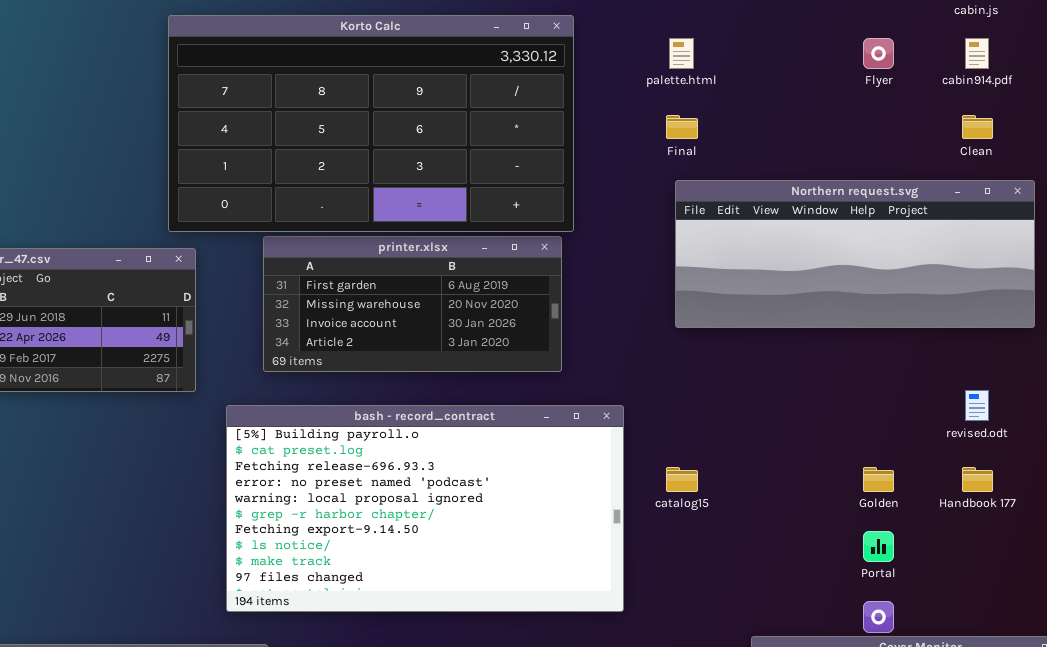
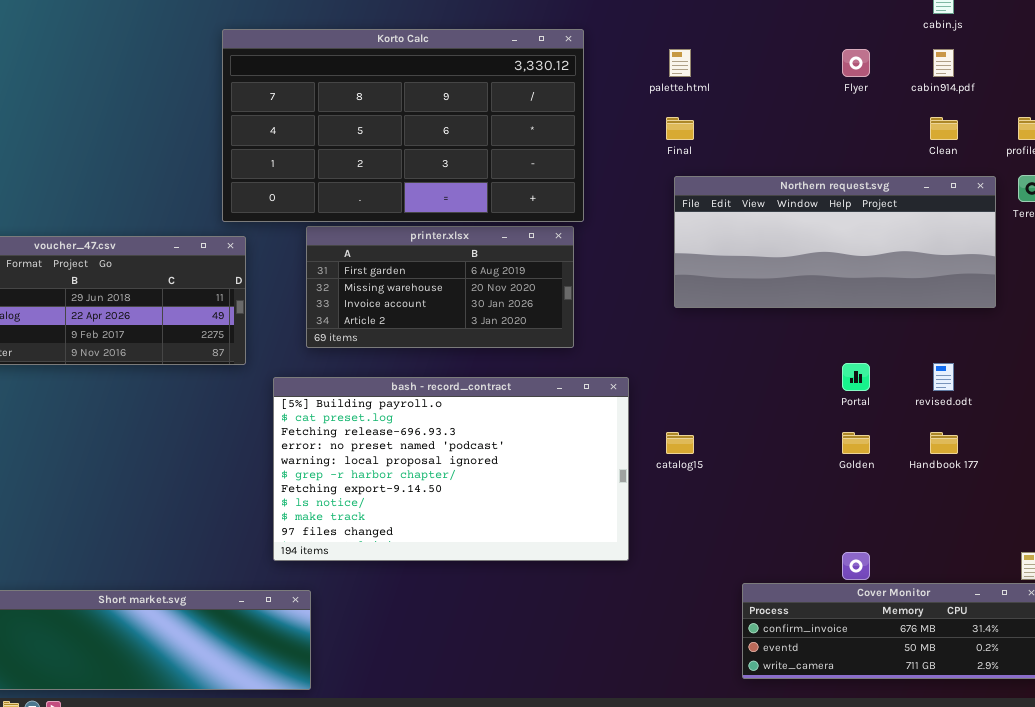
Portal: [863,531,894,562] -> [842,363,870,391], moved

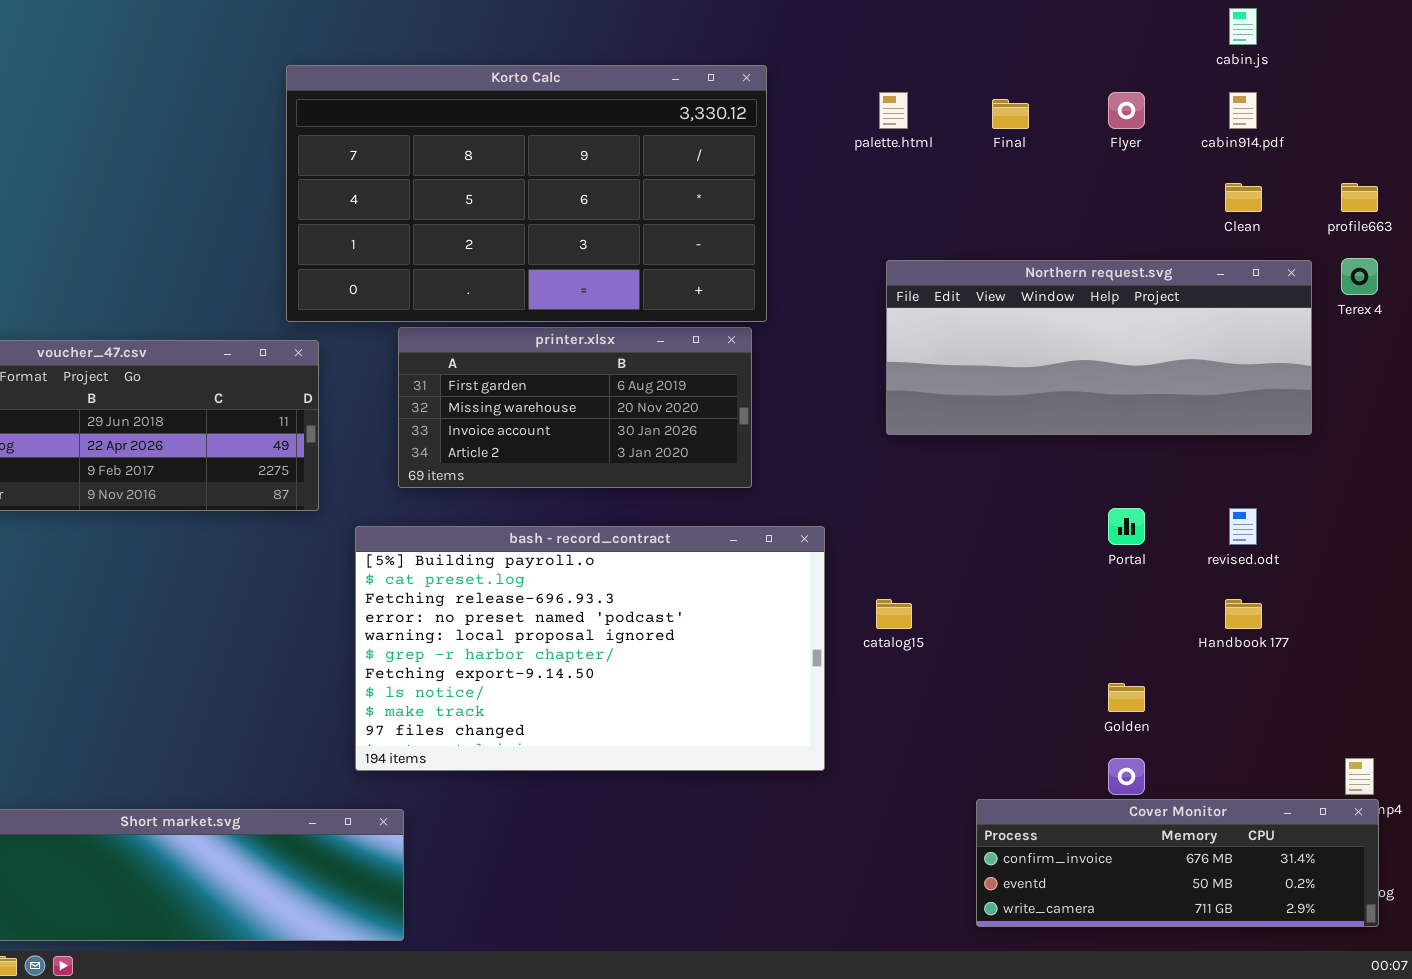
Final: [666,117,694,140] -> [992,99,1029,129], moved
Golden: [842,432,870,454] -> [1108,683,1145,712], moved

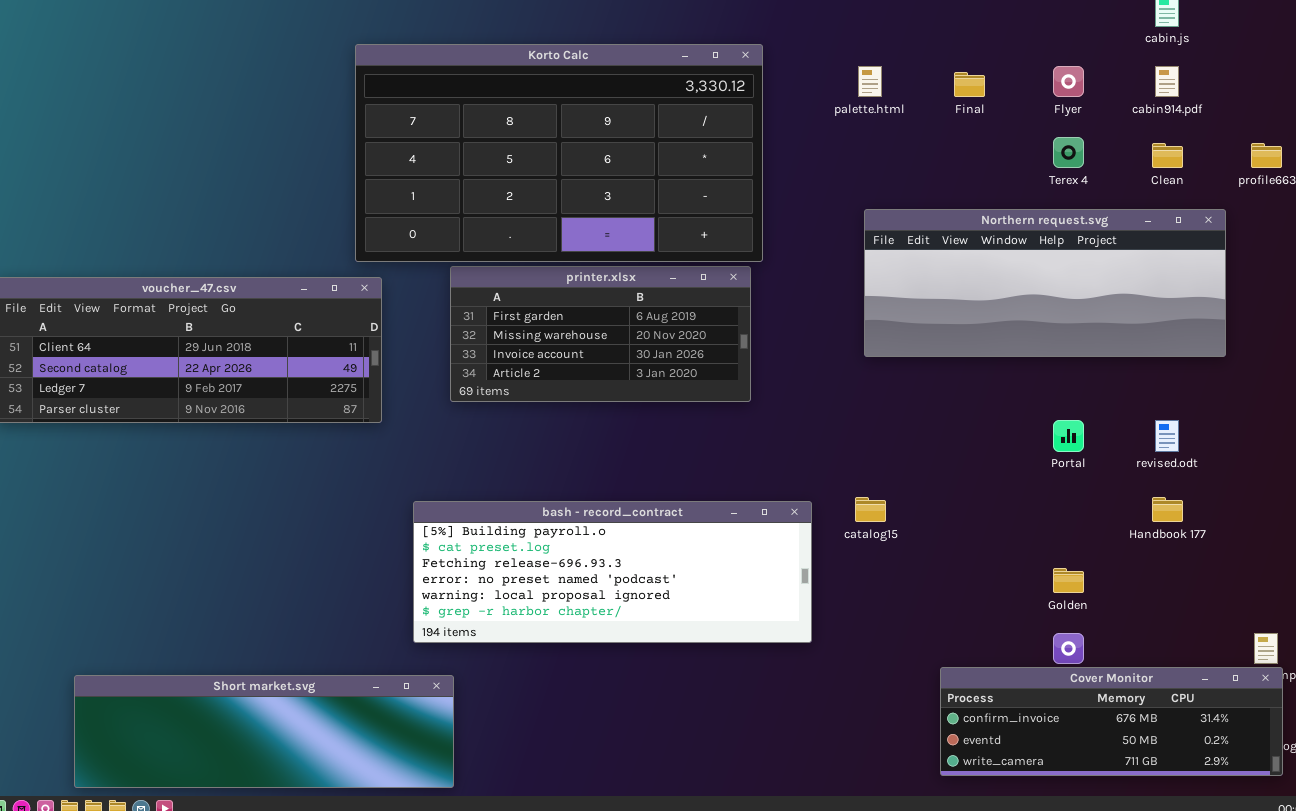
Terex 4: [1341,258,1378,295] -> [1053,137,1084,168], moved
bash - record_contract: [355,526,825,771] -> [413,501,812,643], resized

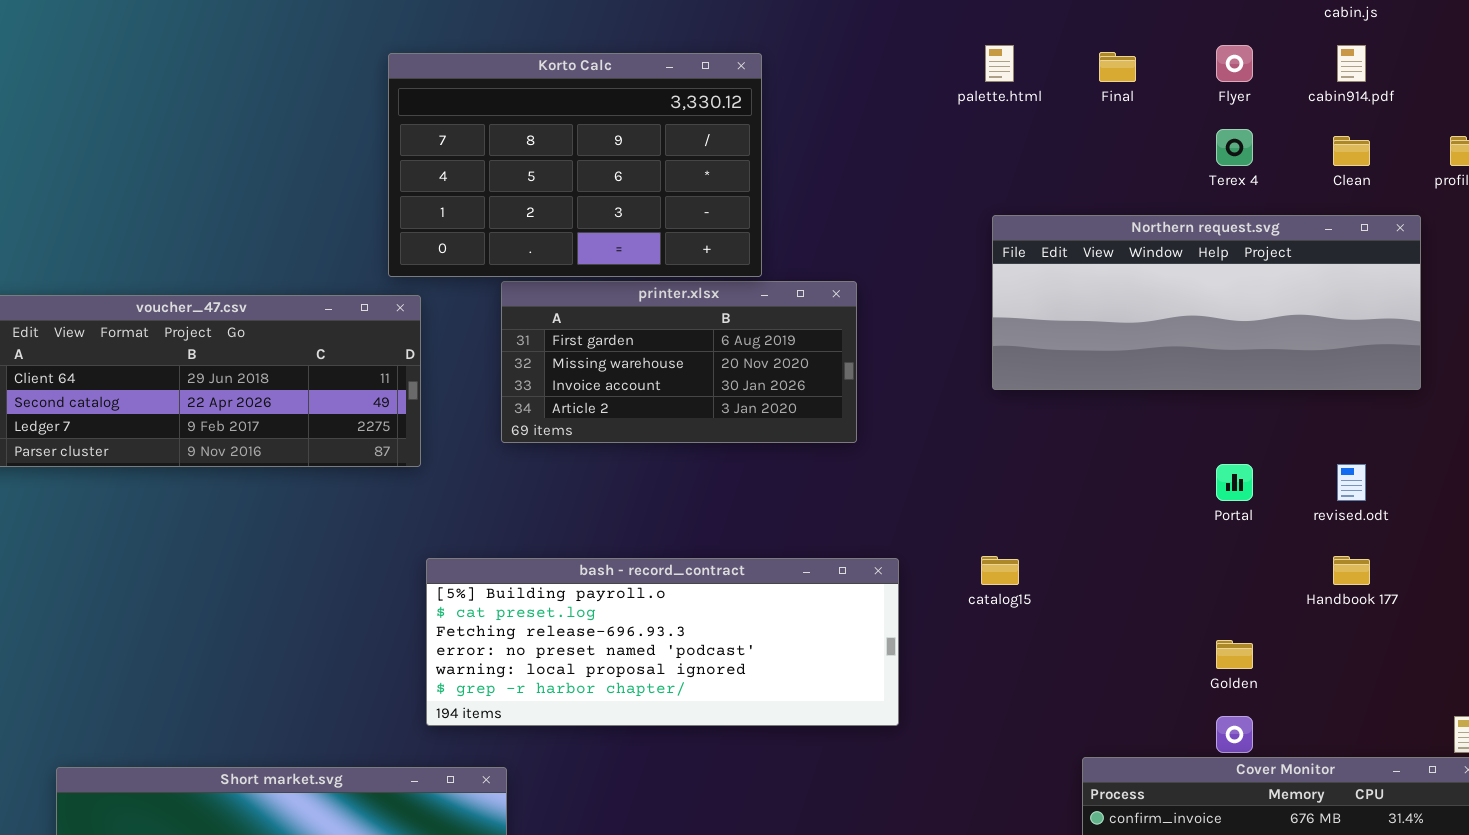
Korto Calc: [355,44,763,262] -> [388,53,762,277], resized
bash - record_contract: [413,501,812,643] -> [426,558,899,726], moved

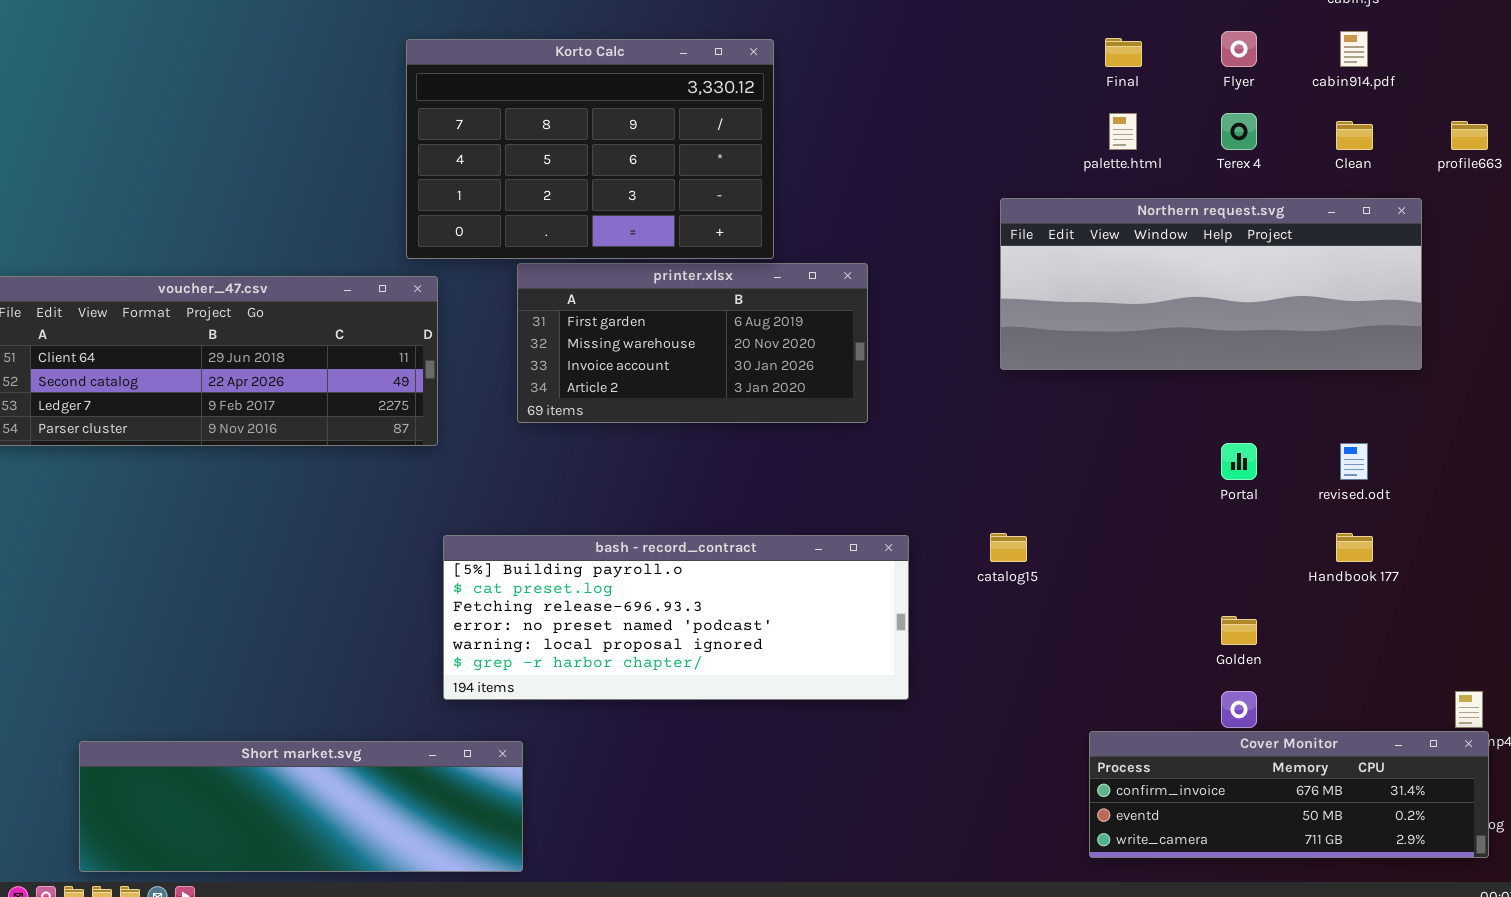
palette.html: [985,45,1014,82] -> [1109,113,1137,150], moved

